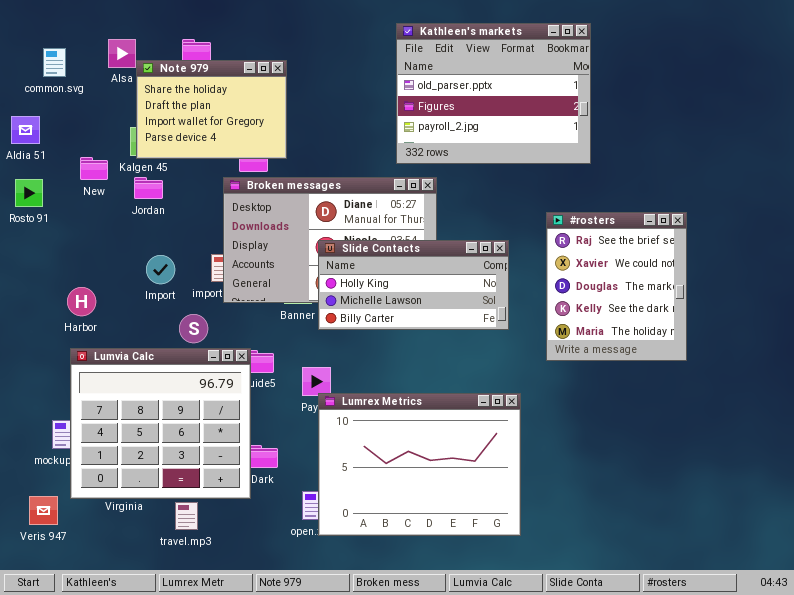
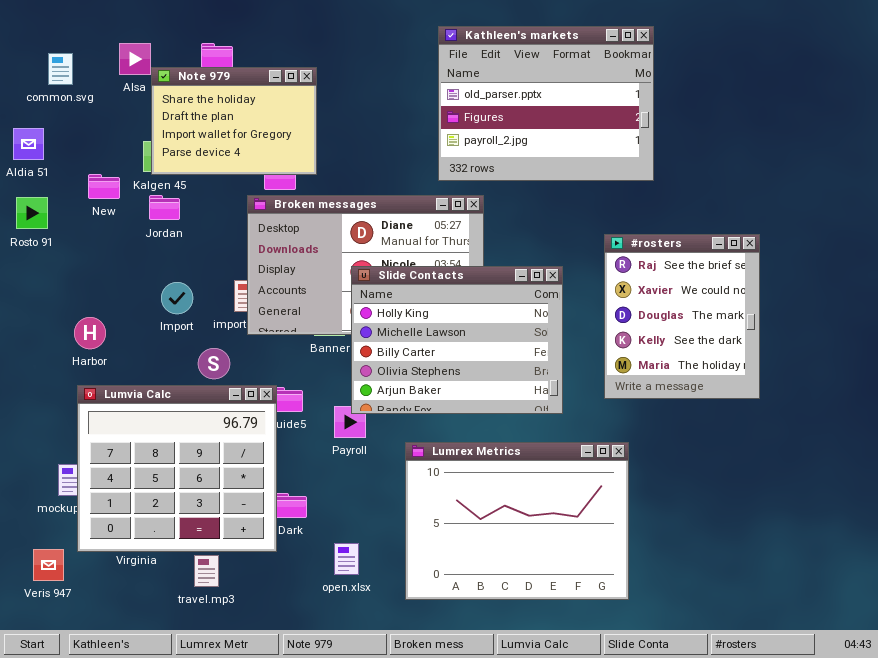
Slide Contacts: [318,240,509,330] -> [351,266,563,414], resized
Lumrex Metrics: [318,393,521,536] -> [405,442,629,600], moved

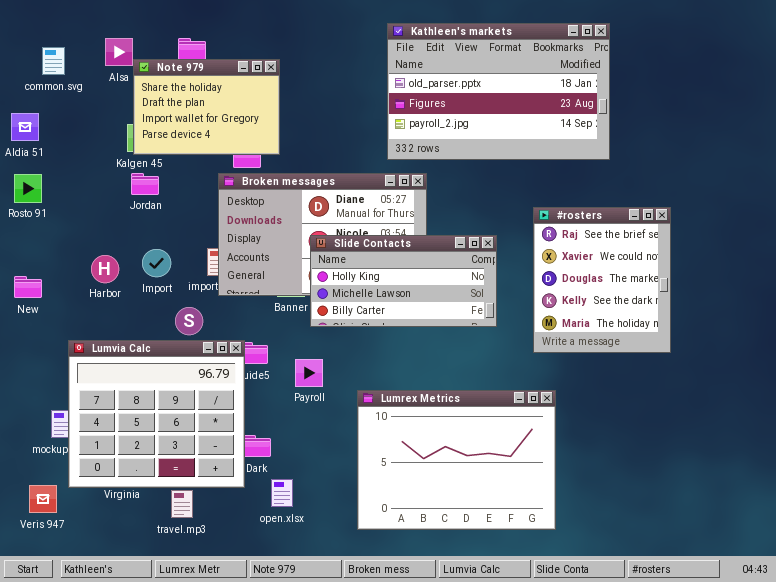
Kathleen's markets: [438,26,654,181] -> [387,23,610,160], resized
New: [88,174,120,199] -> [14,276,42,298], moved
Slide Contacts: [351,266,563,414] -> [310,235,497,327], resized
Harbor: [74,317,106,349] -> [91,255,119,283], moved
open.xlsx: [334,543,359,575] -> [271,479,293,507], moved

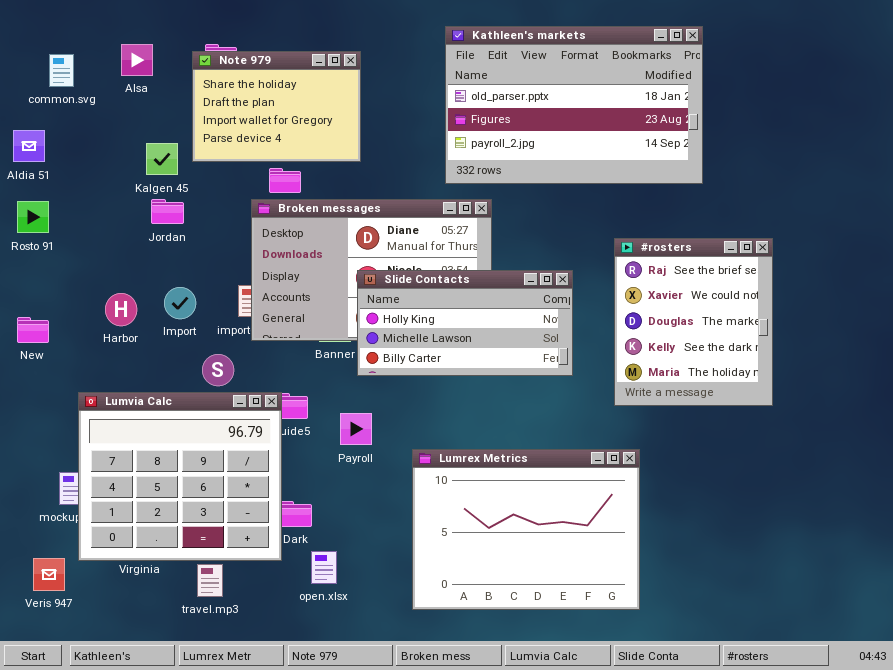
Note 979: [133,59,280,155] -> [192,51,361,162], moved

